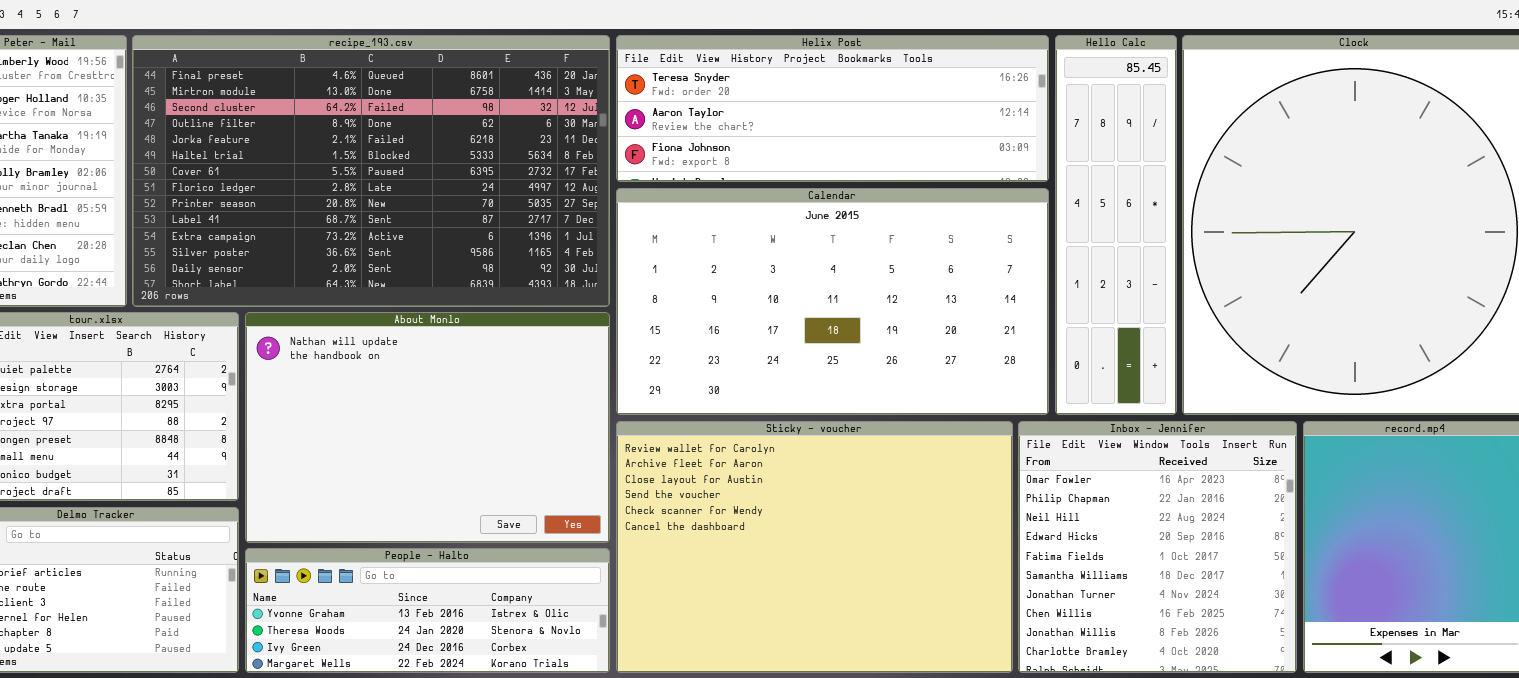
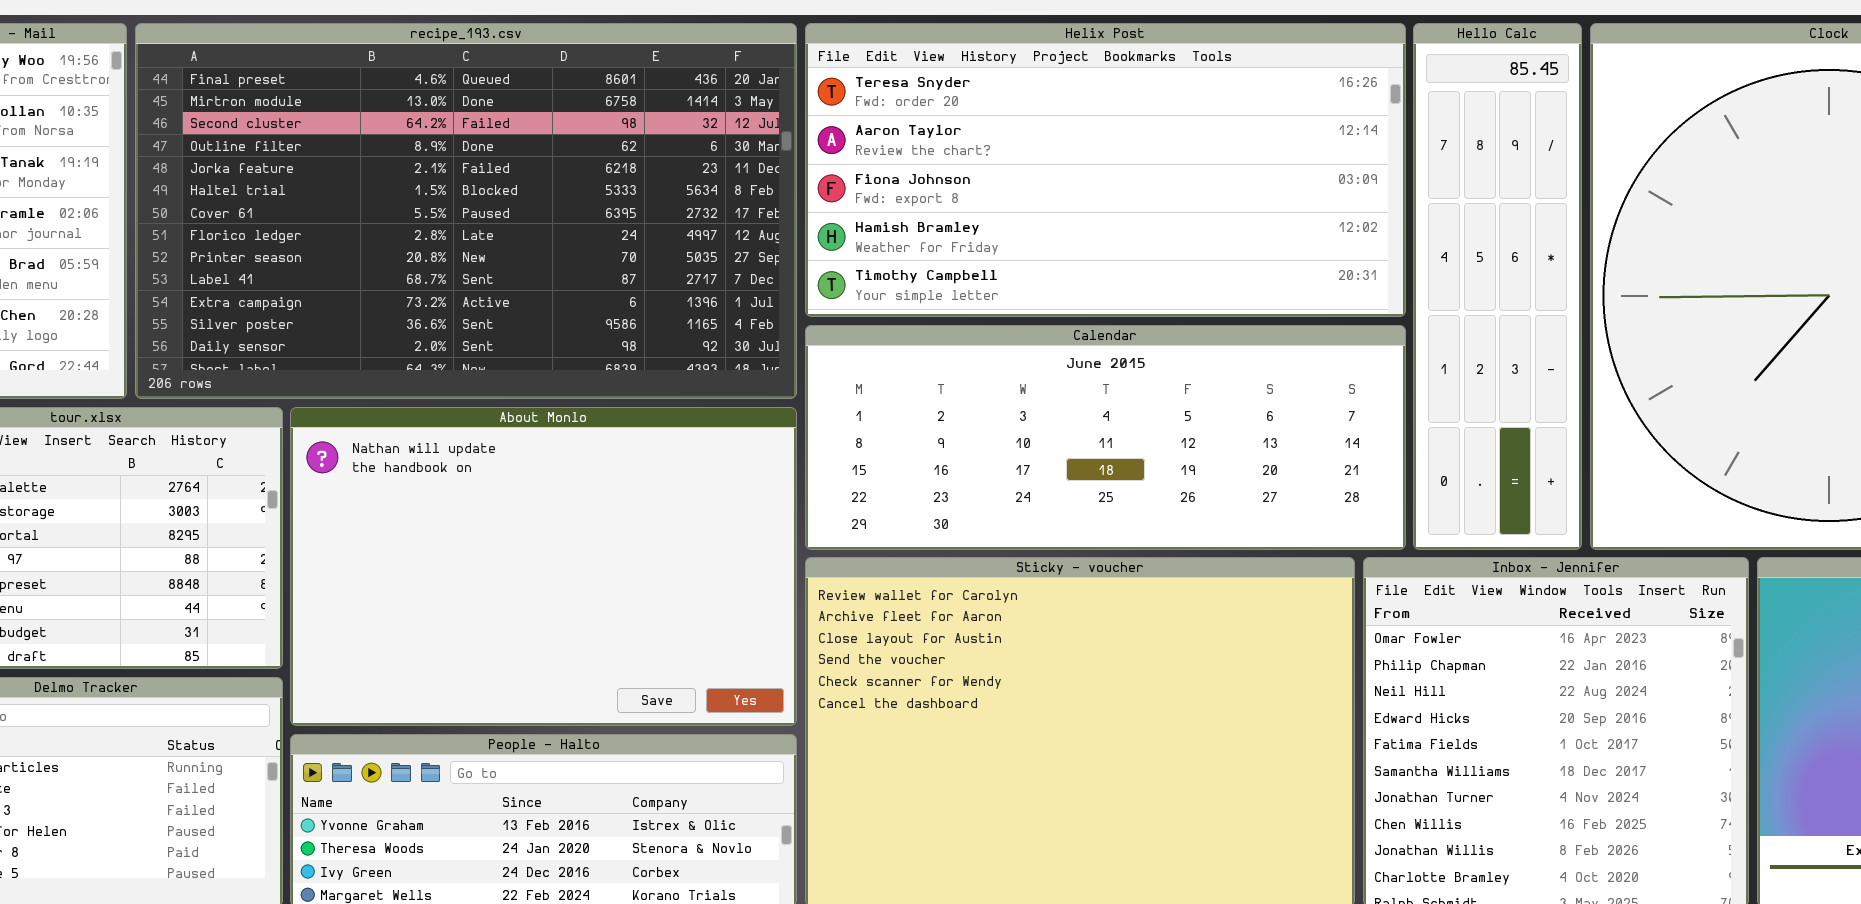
Helix Post: [616,35,1049,182] -> [805,23,1406,317], resized
Calendar: [616,188,1049,415] -> [805,325,1406,550], resized

